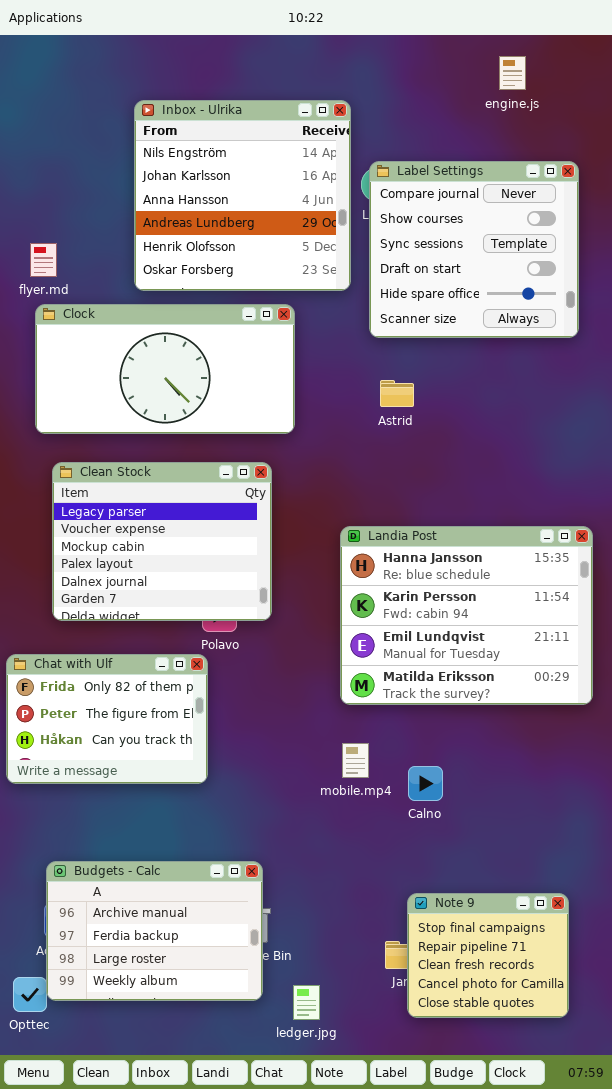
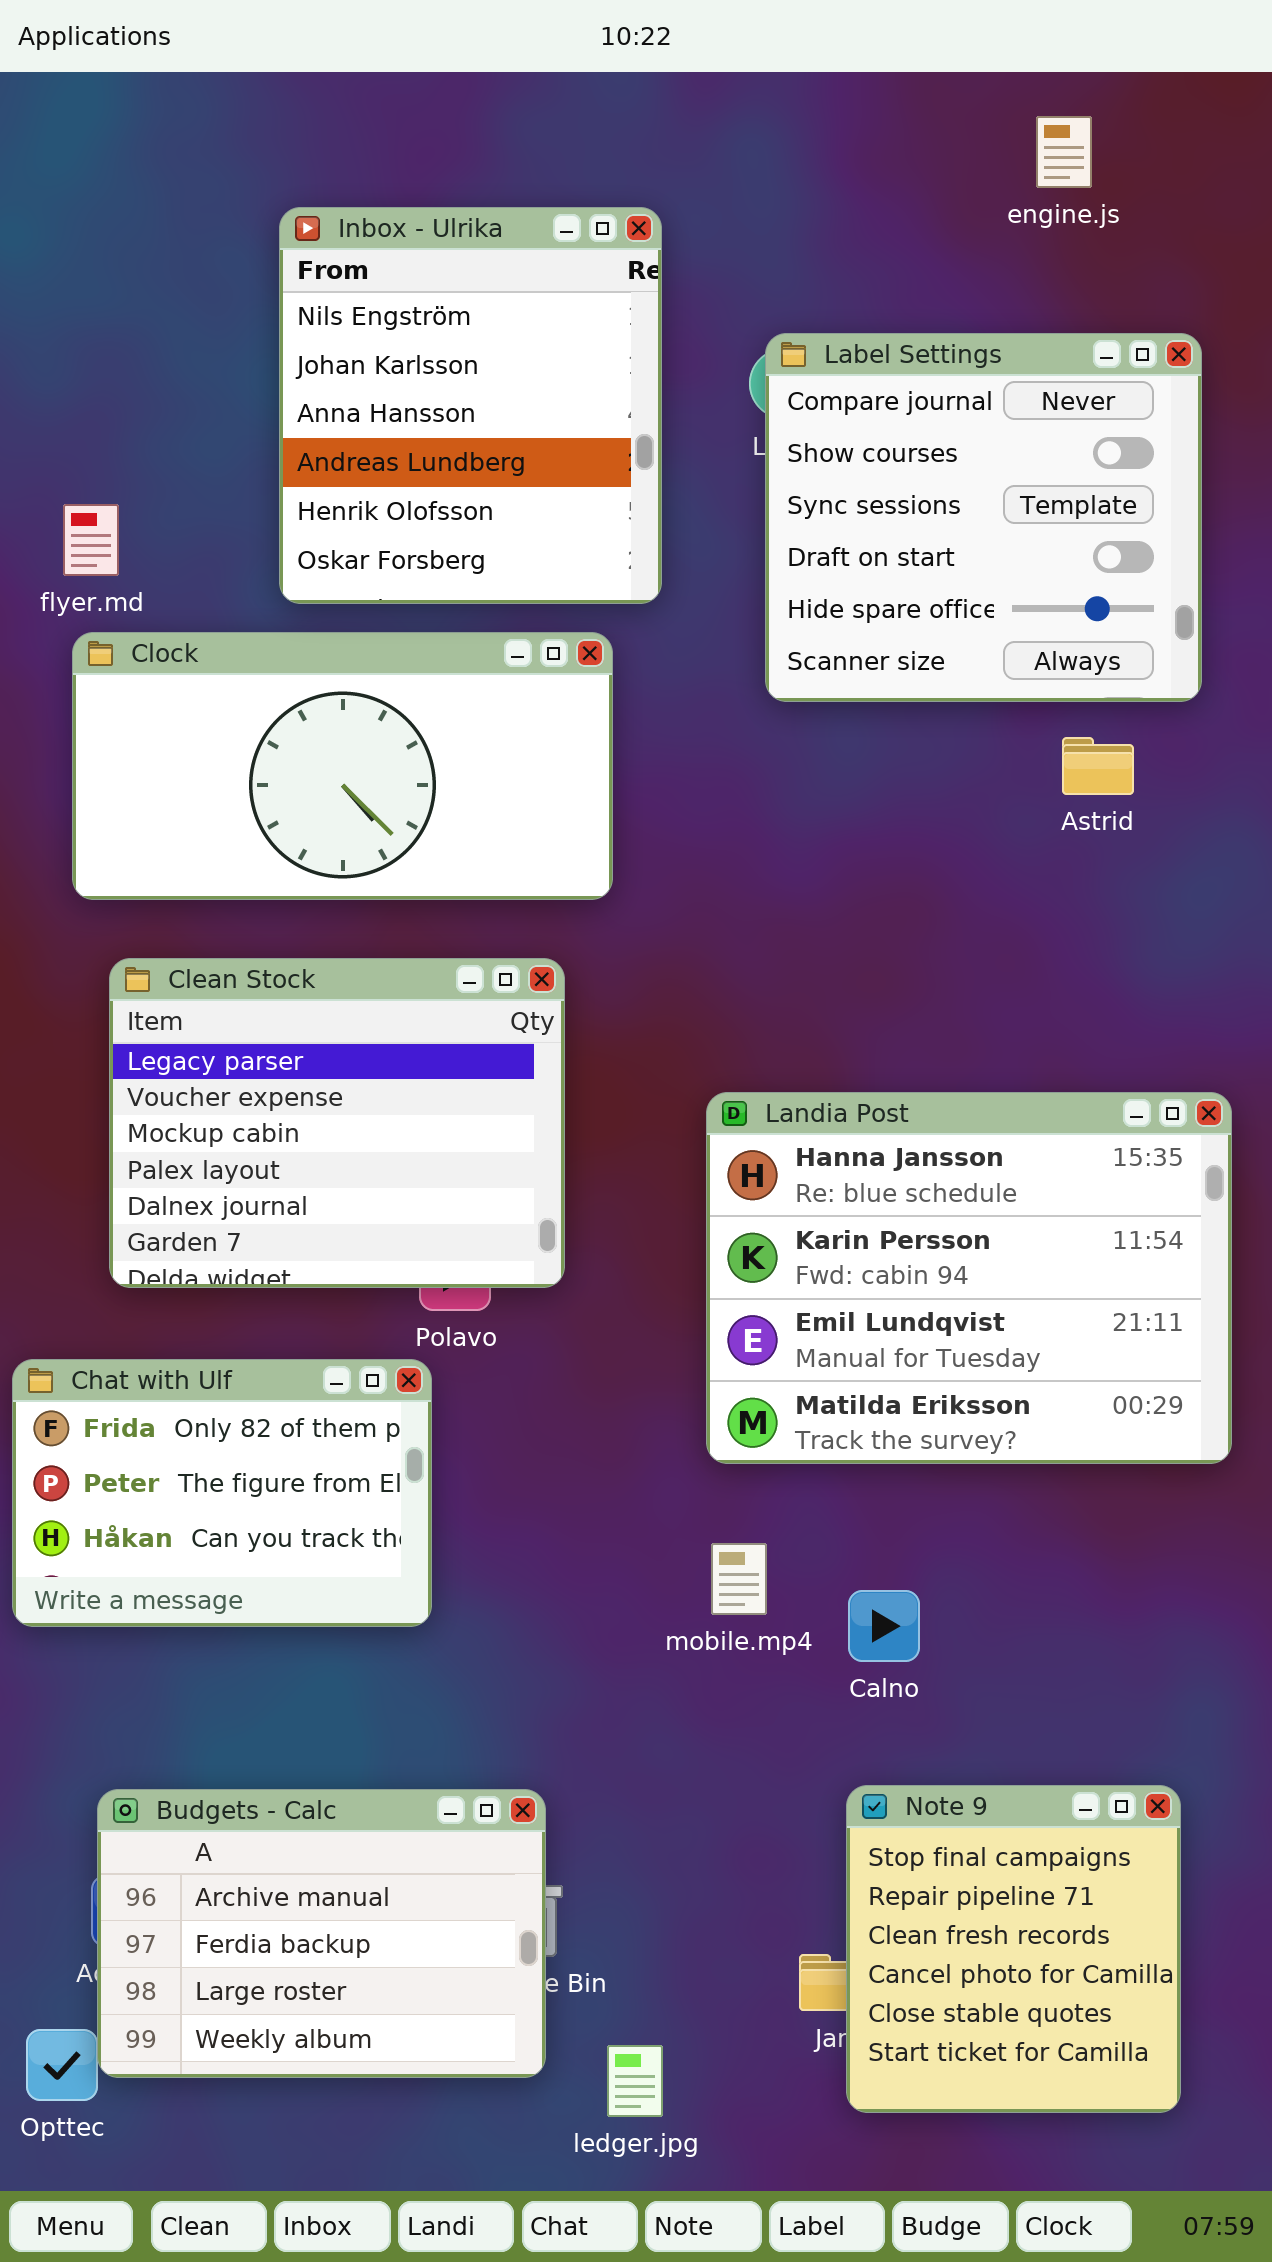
Inbox - Ulrika: [134,100,351,291] -> [279,207,662,604], resized
Astrid: [380,380,414,407] -> [1062,737,1134,795], moved
Note 9: [407,893,569,1018] -> [846,1785,1181,2113], resized

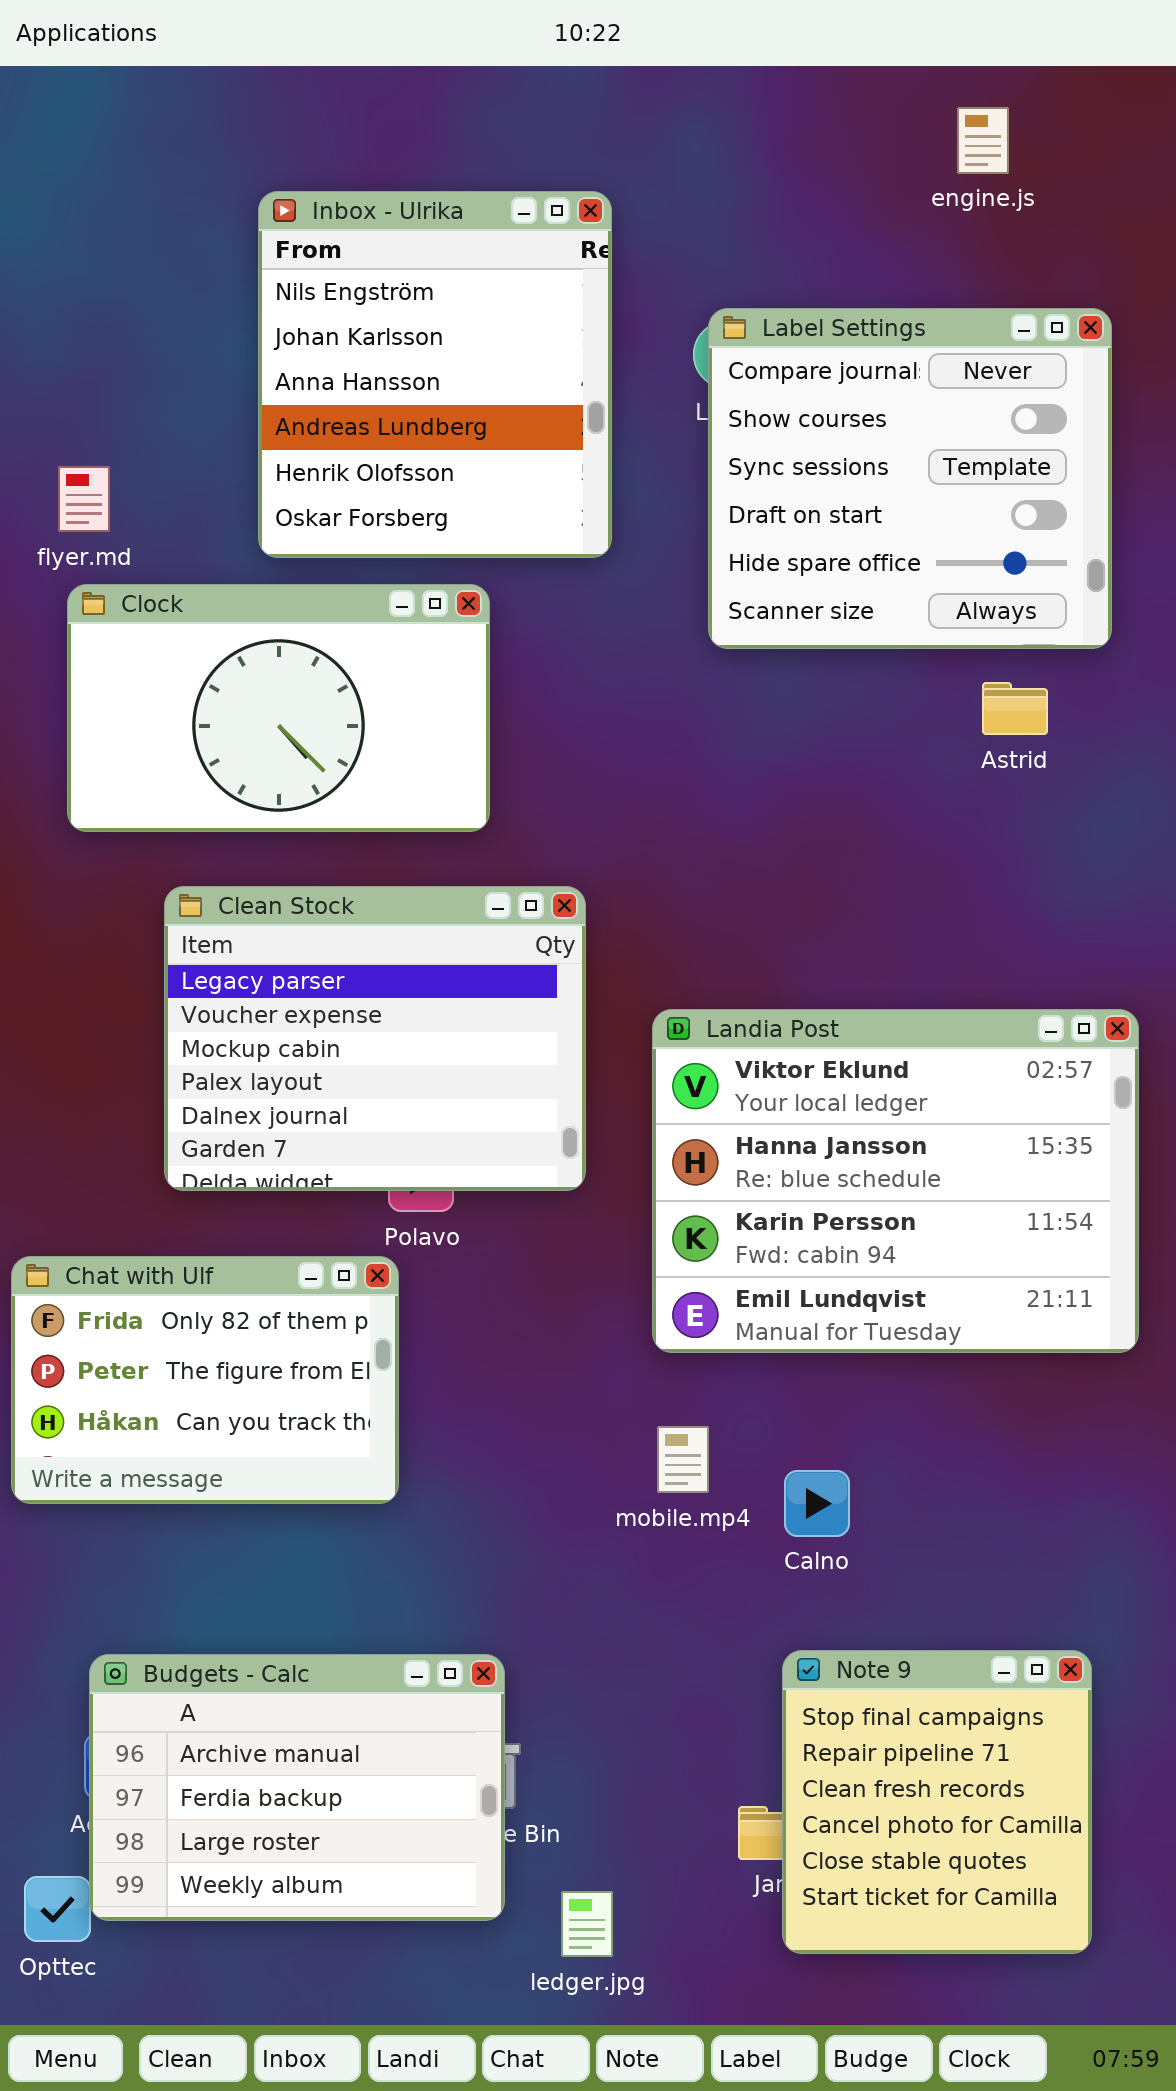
Clock: [72,632,613,900] -> [67,584,490,832], resized
Clean Stock: [109,958,565,1288] -> [164,886,586,1191], moved
Landia Post: [706,1092,1232,1464] -> [652,1009,1139,1353], scrolled up 1 row

